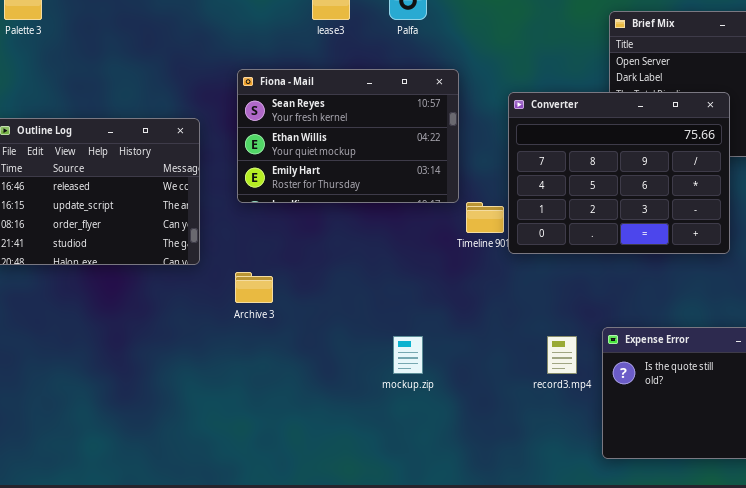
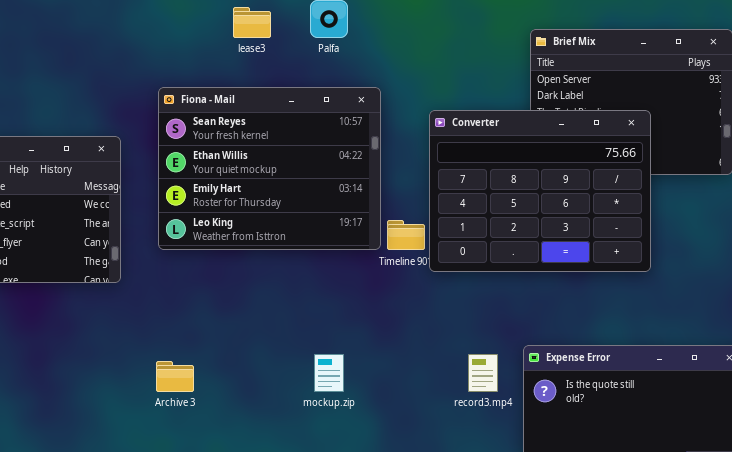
Fiona - Mail: [237,69,459,203] -> [158,87,381,250], resized
Archive 3: [235,272,273,303] -> [156,361,194,392], moved

